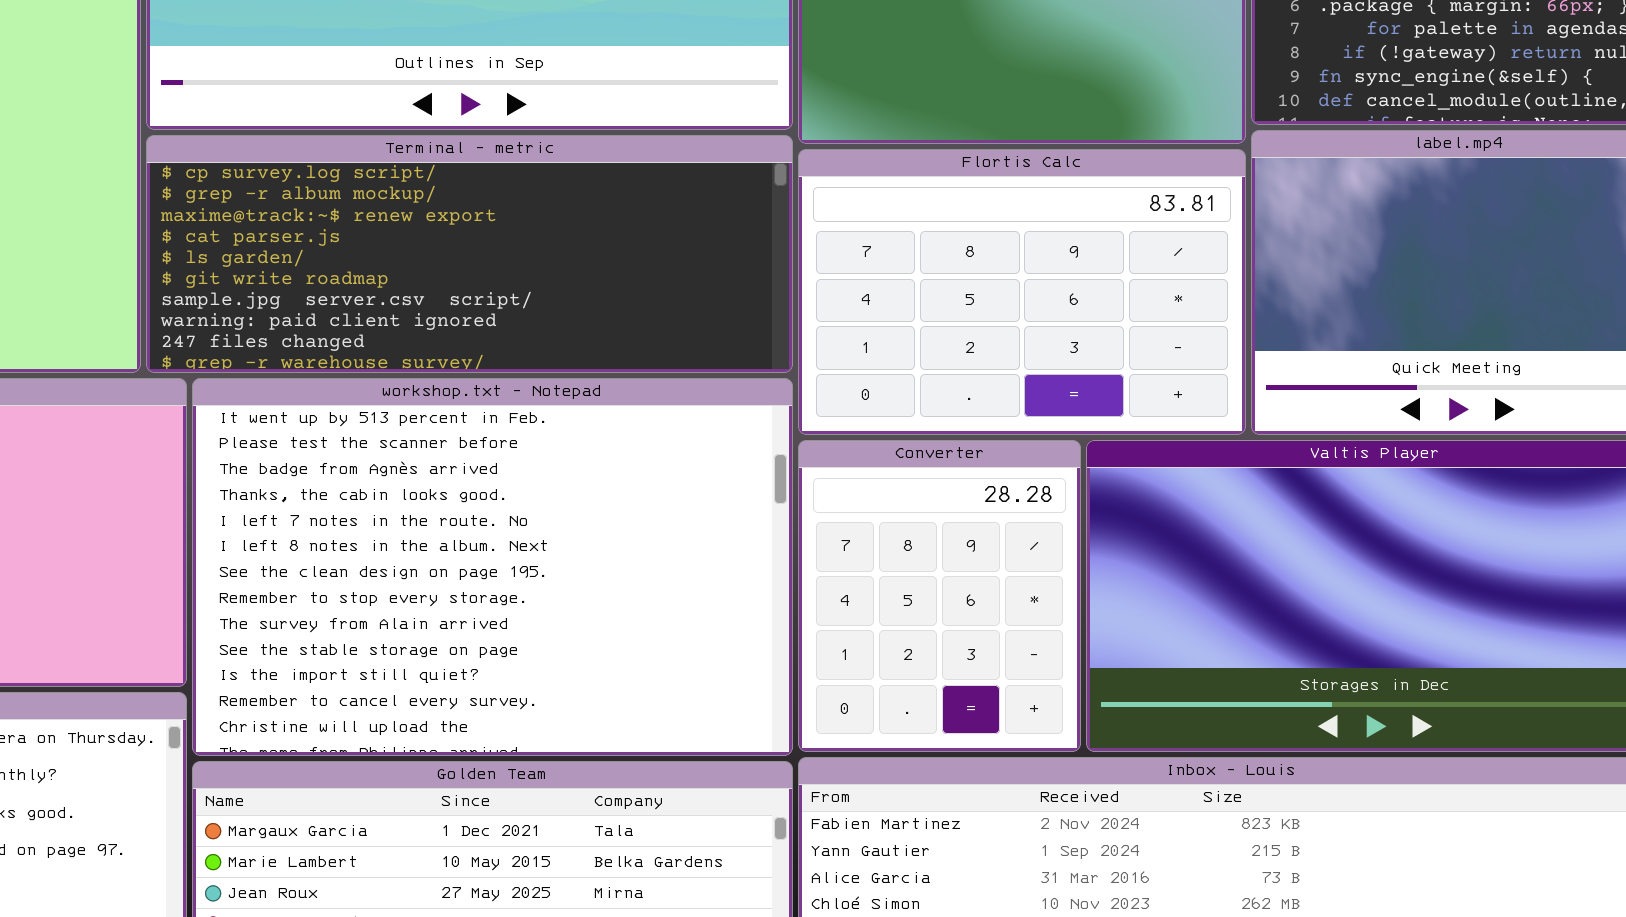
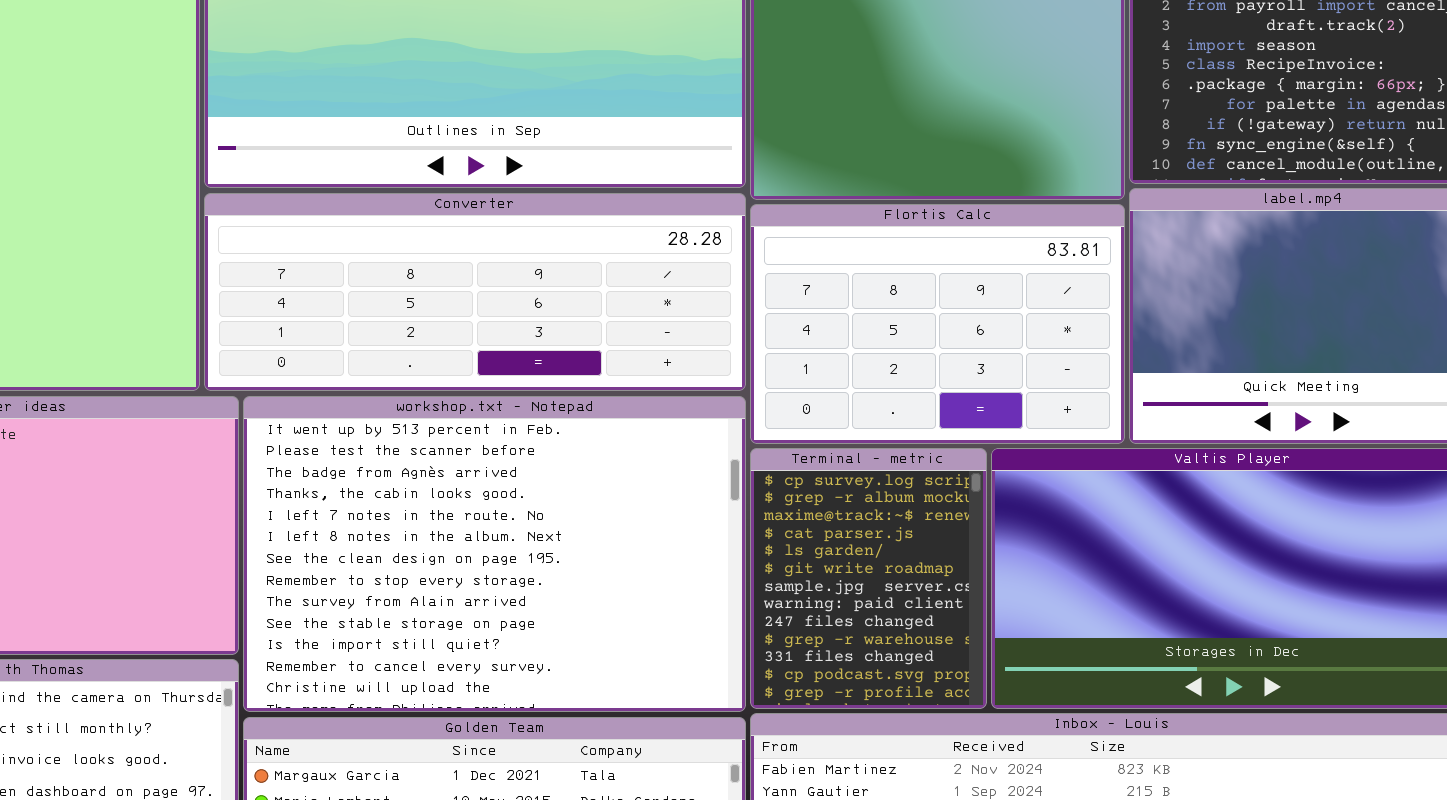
Terminal - metric: [146,135,793,373] -> [750,448,987,709], moved, resized
Converter: [798,440,1081,752] -> [204,193,746,391], moved, resized

